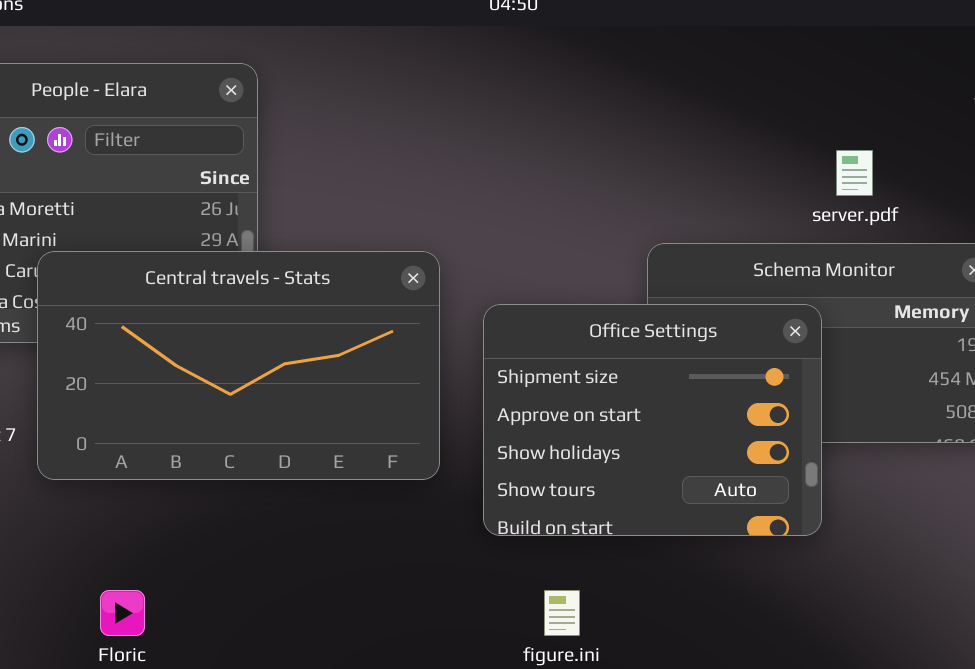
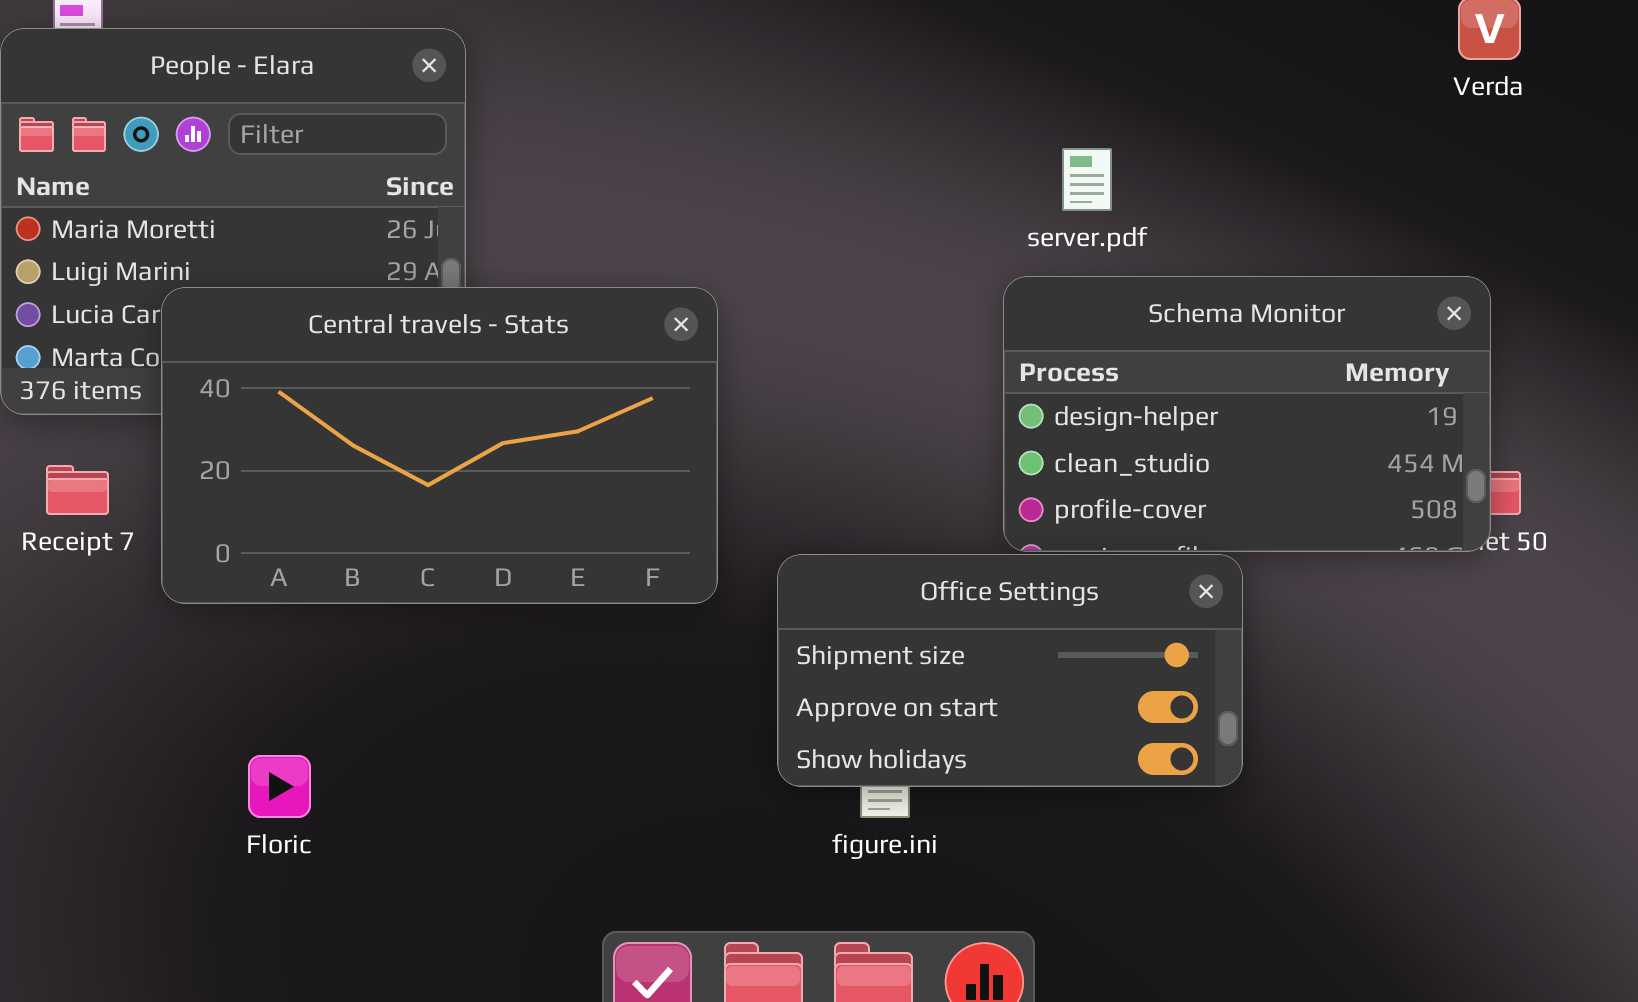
server.pdf: [836,150,873,196] -> [1062,148,1112,211], moved
Office Settings: [483,304,822,536] -> [777,554,1243,787], moved, resized

